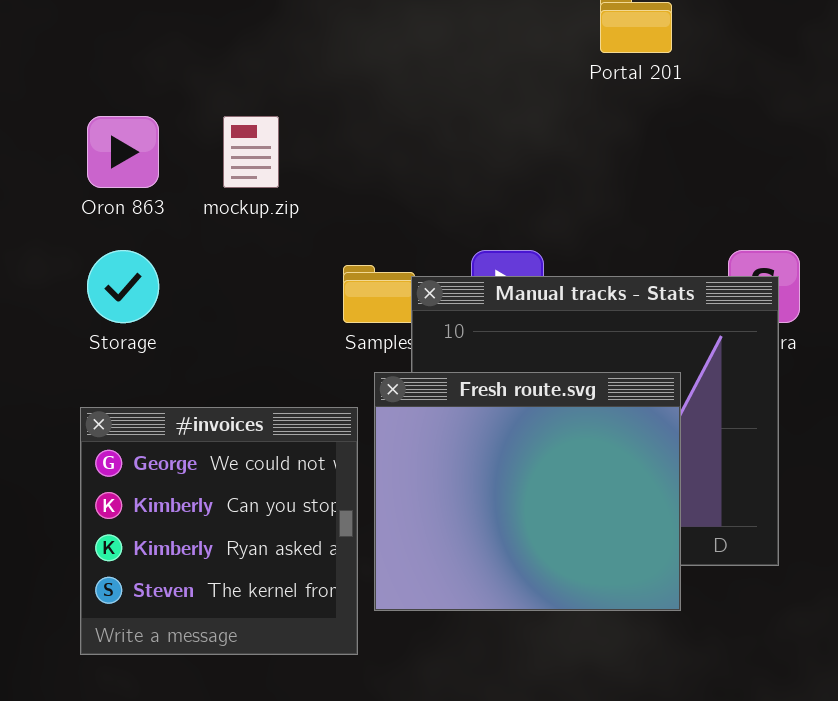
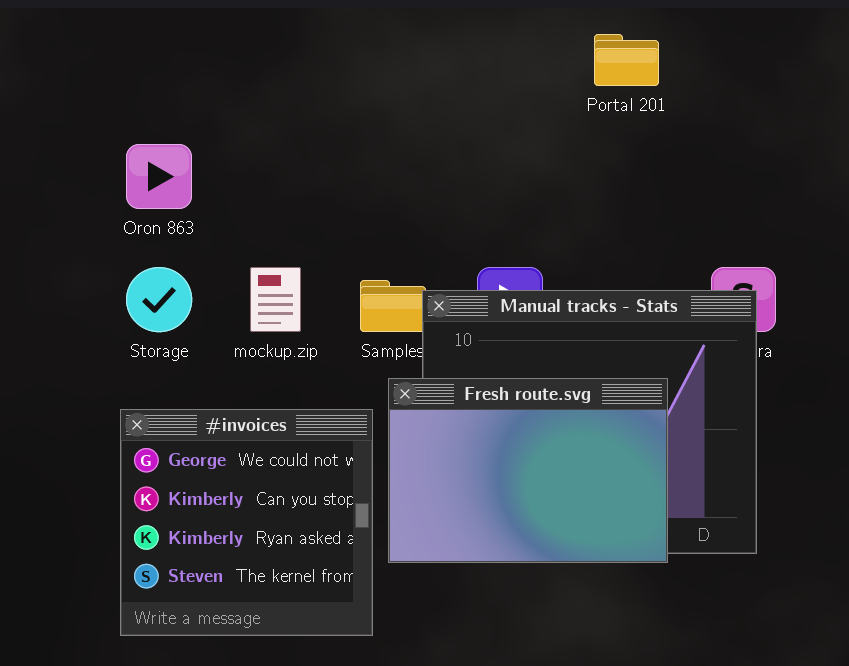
mockup.zip: [223,116,279,188] -> [250,267,301,332], moved
Fresh route.svg: [374,372,681,611] -> [388,378,668,563], resized

